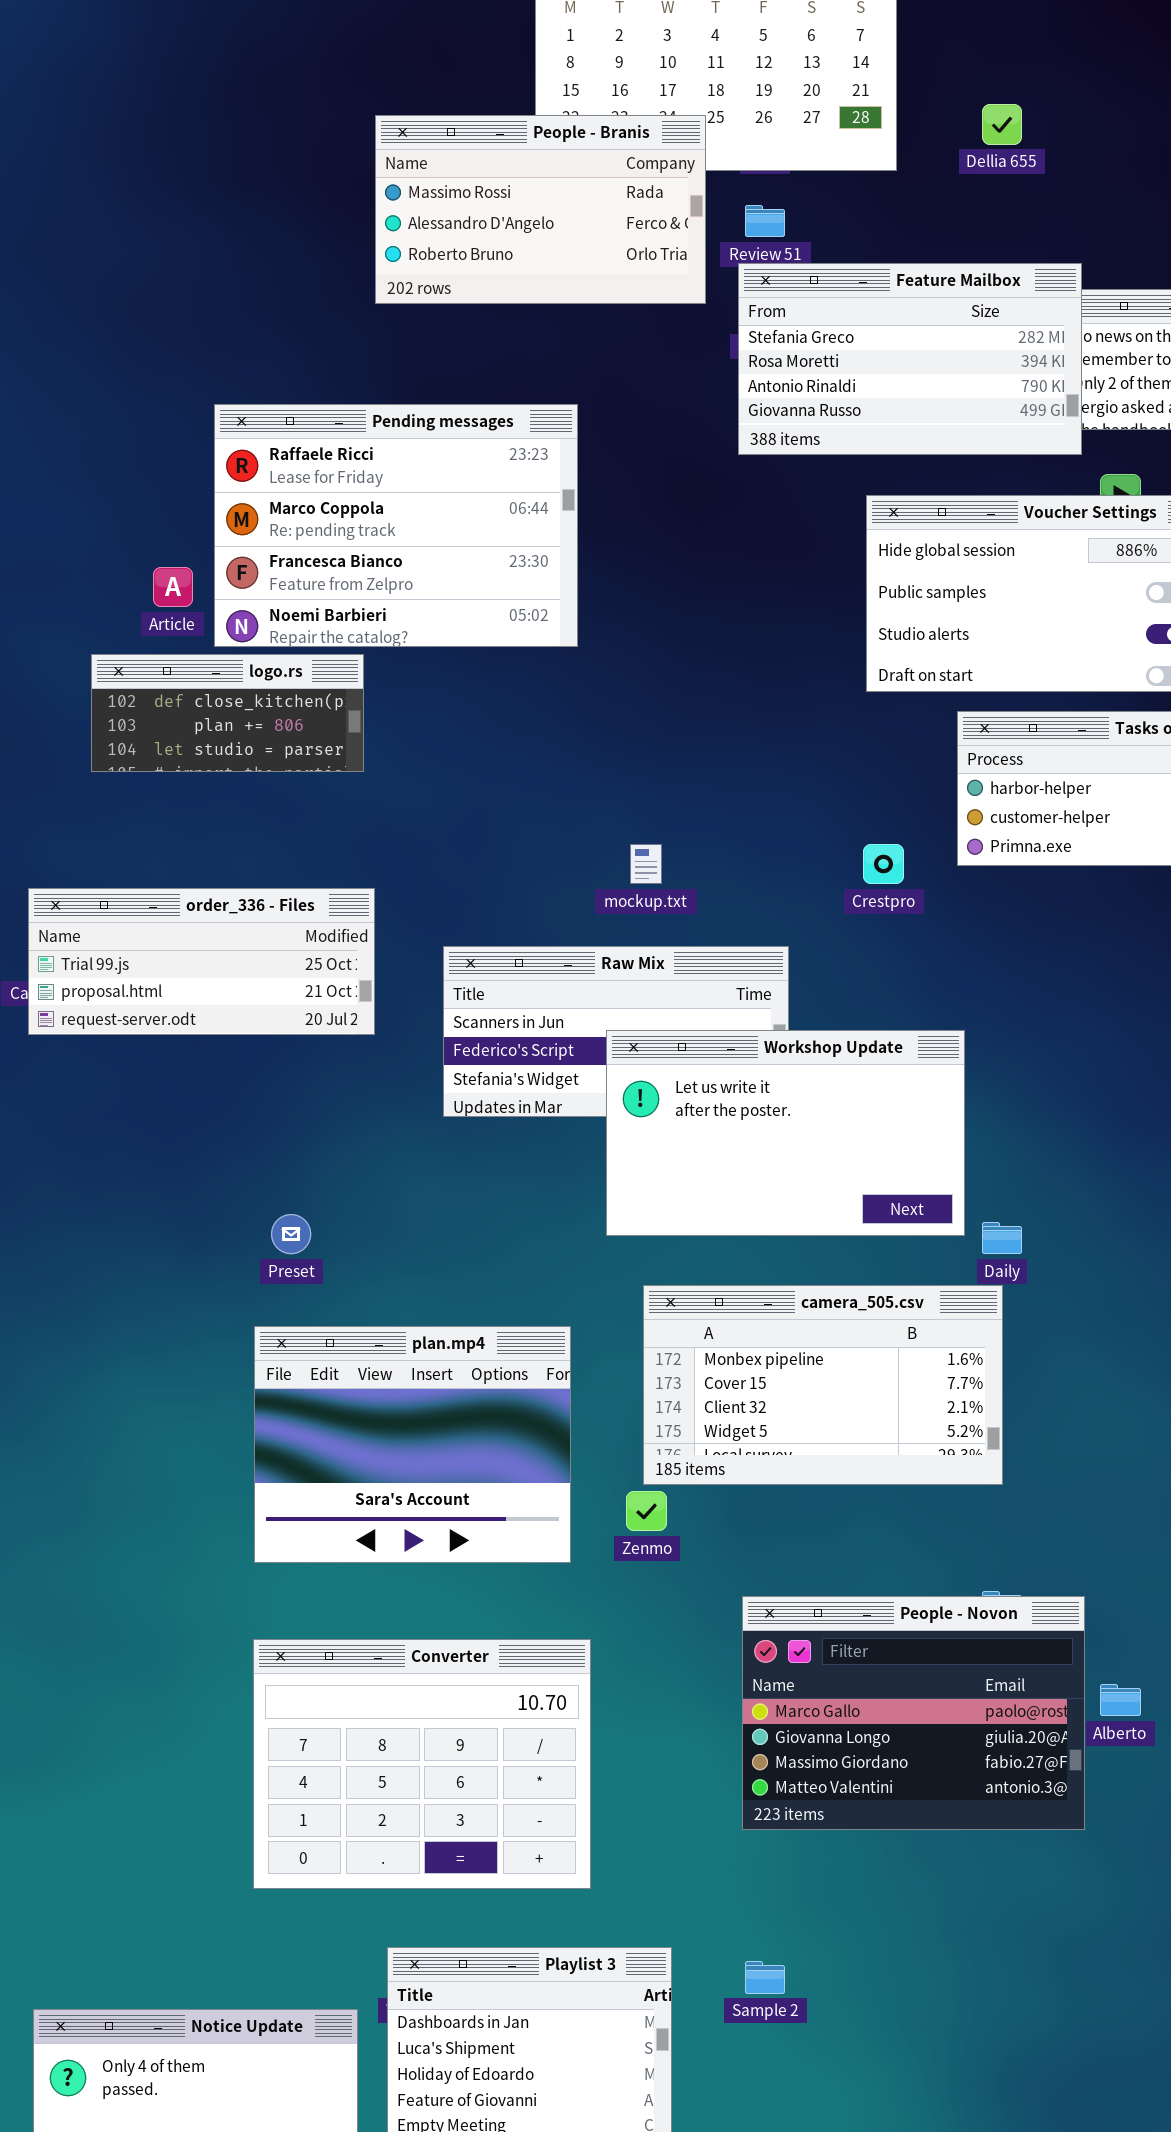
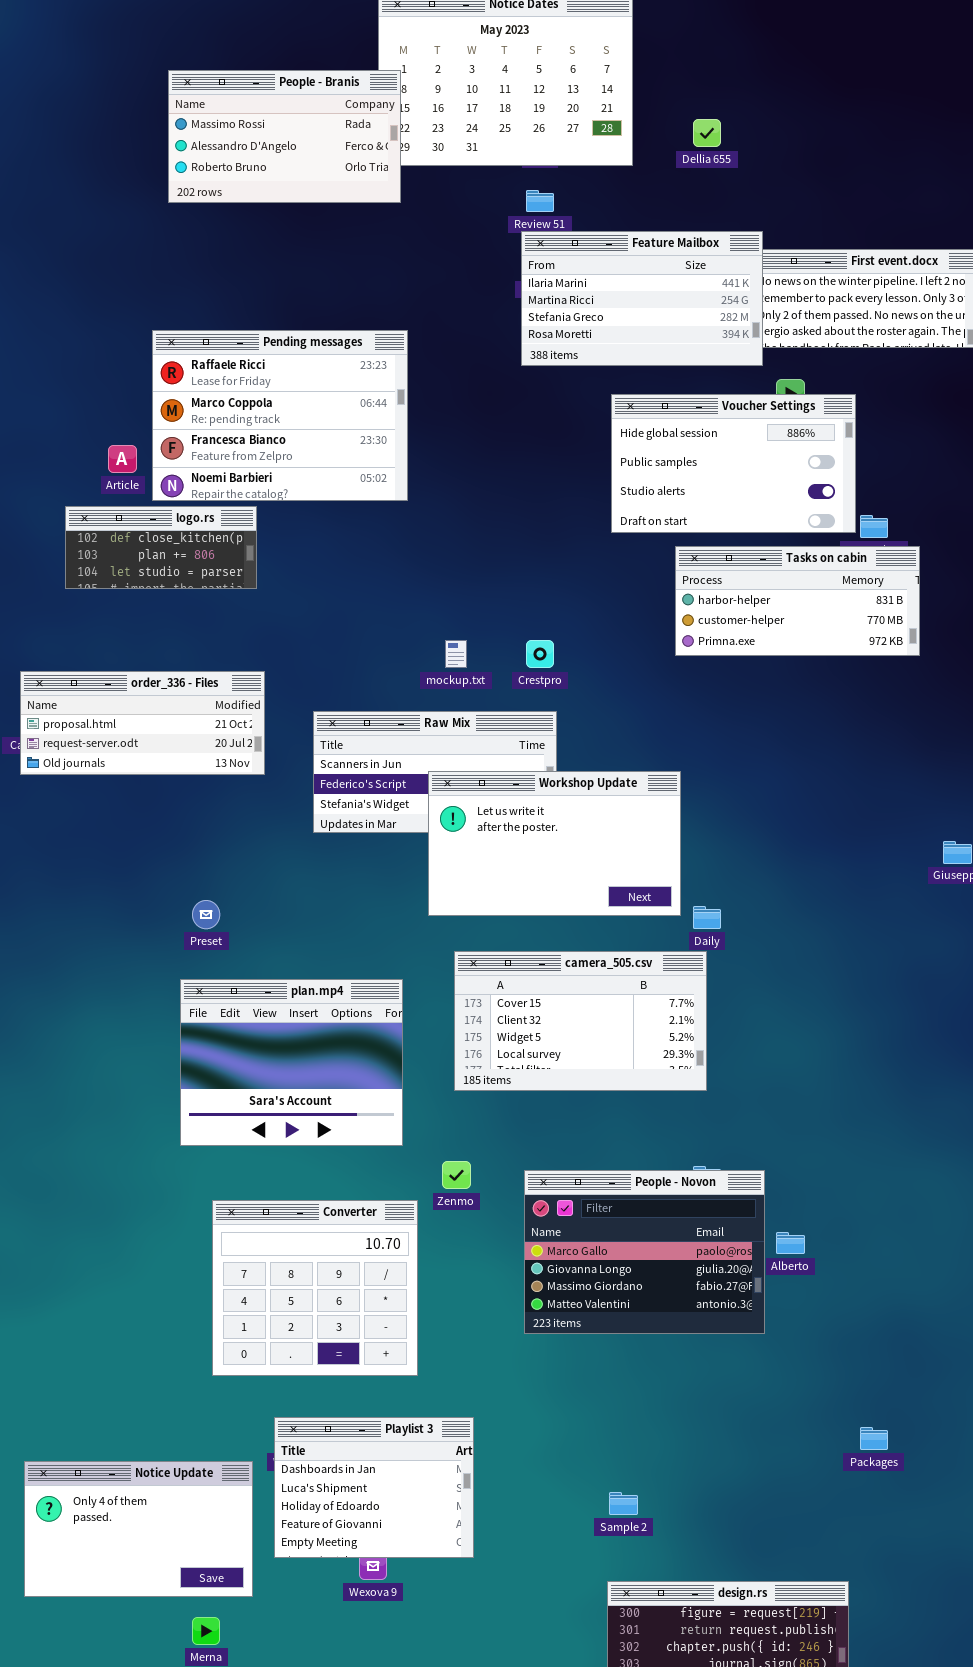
People - Branis: [375,115,706,304] -> [168,70,401,203], moved
Feature Mailbox: [738,263,1082,455] -> [521,231,763,366], scrolled up 2 rows
Crestpro: [863,844,904,884] -> [526,640,554,668], moved
order_336 - Files: [28,888,375,1035] -> [20,671,265,775], scrolled down 1 row
camera_505.csv: [643,1285,1003,1485] -> [454,951,707,1091], scrolled down 1 row
Zenmo: [626,1491,667,1531] -> [442,1161,471,1189], moved
Converter: [253,1639,591,1889] -> [212,1200,418,1376], resized
Sample 2: [745,1961,785,1994] -> [609,1492,638,1515], moved

